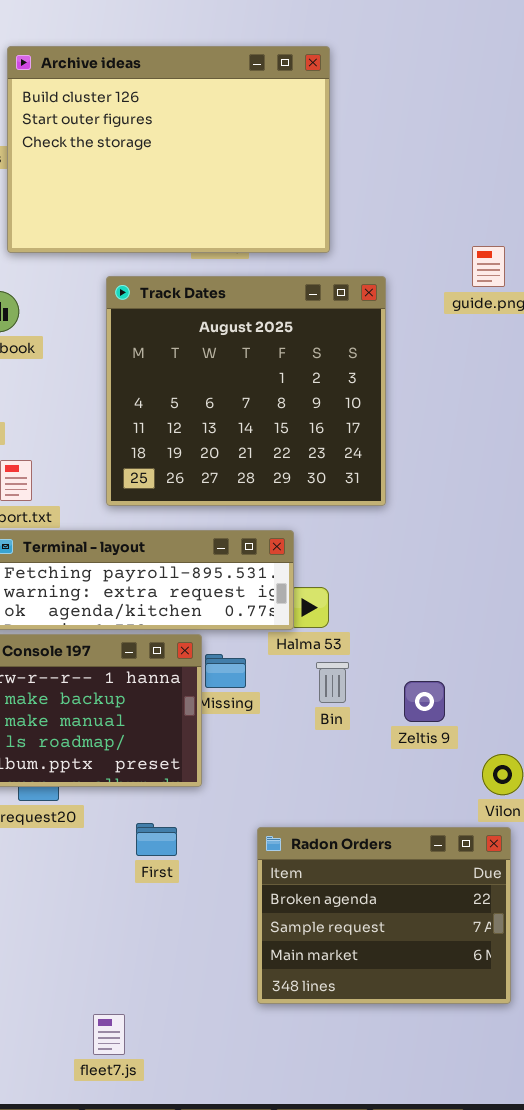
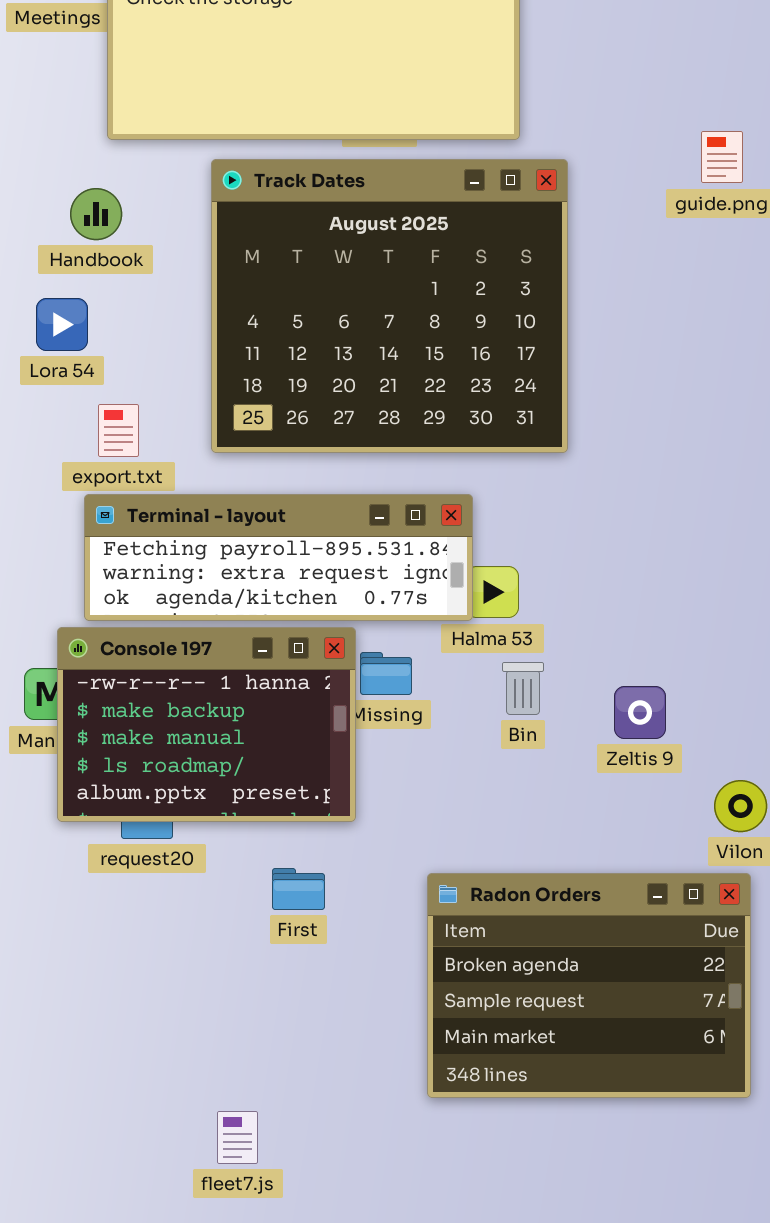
Track Dates: [106,276,386,506] -> [211,159,568,453], moved

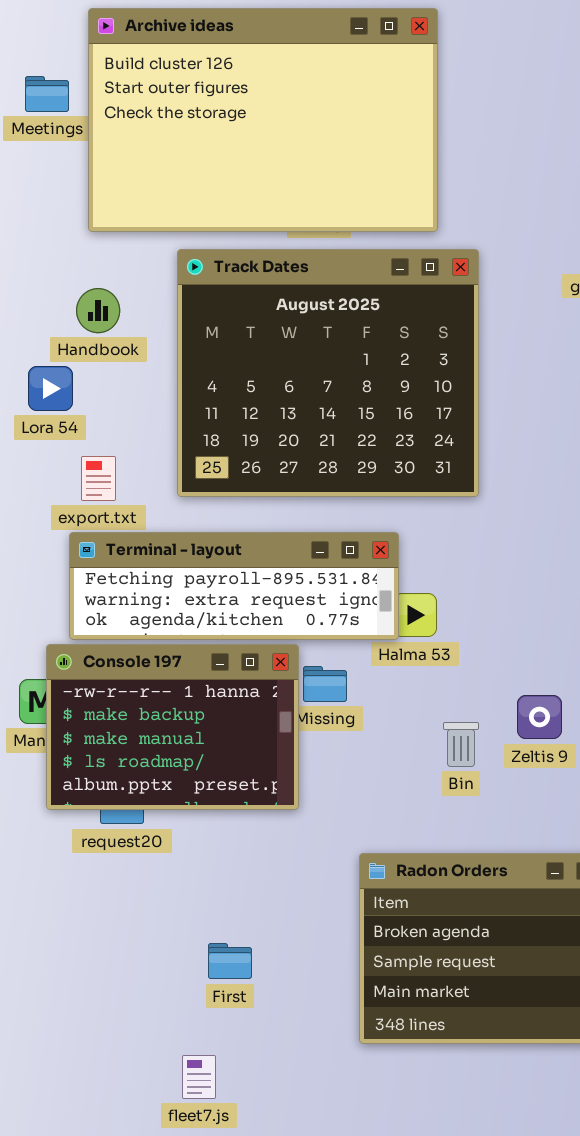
Handbook: [70,188,122,240] -> [76,288,120,333], moved
Bin: [502,662,544,715] -> [443,722,479,767], moved
First: [272,868,325,910] -> [208,943,252,979], moved

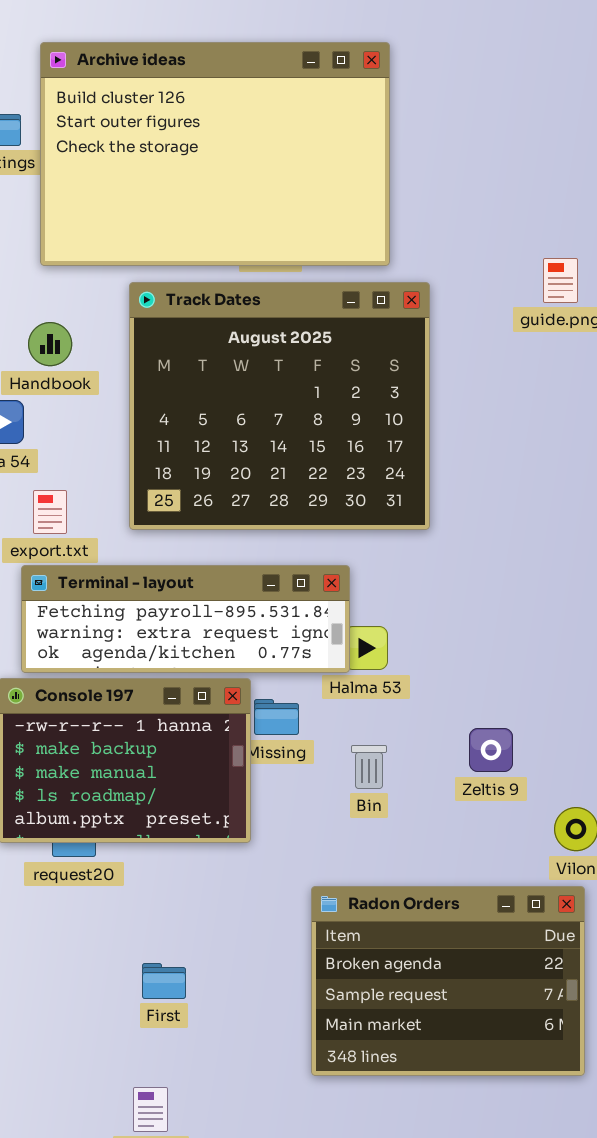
Bin: [443,722,479,767] -> [351,745,387,789], moved
First: [208,943,252,979] -> [142,963,186,999], moved

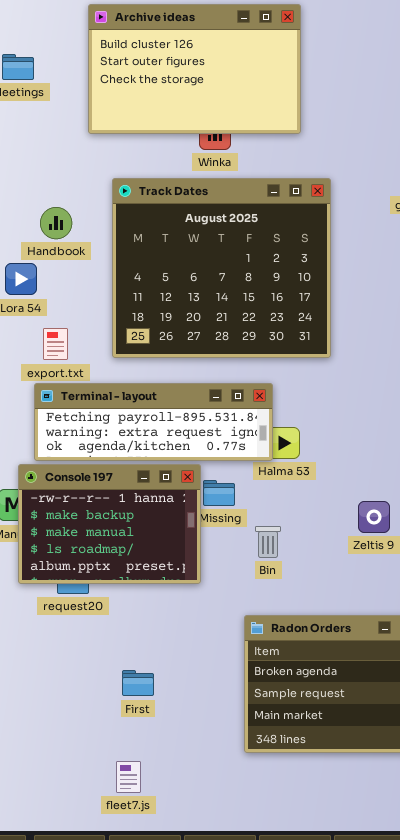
Archive ideas: [40,42,390,266] -> [88,4,301,134], resized
Bin: [351,745,387,789] -> [255,526,281,558], moved

